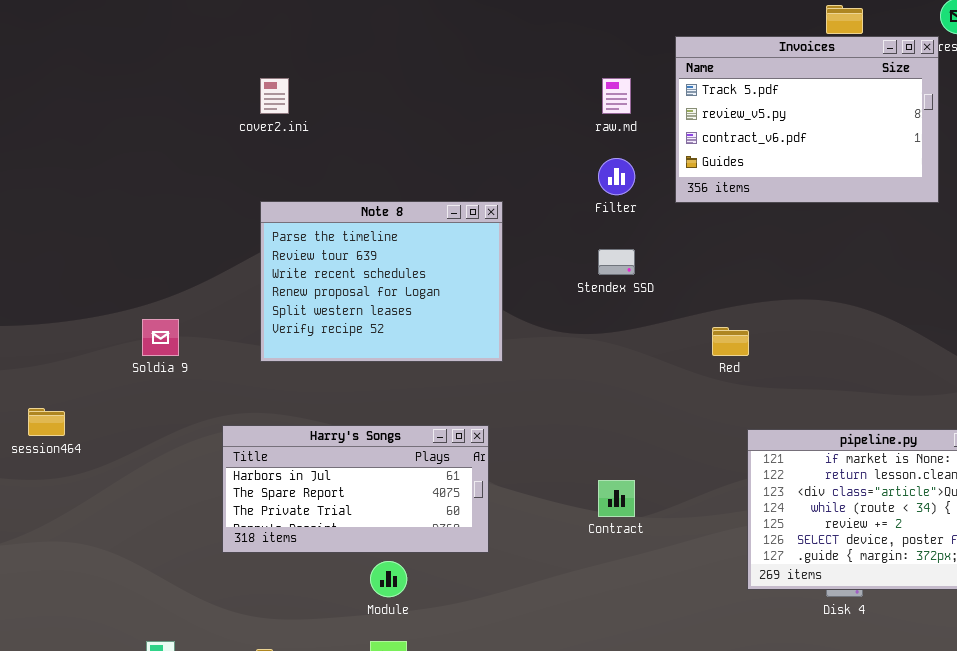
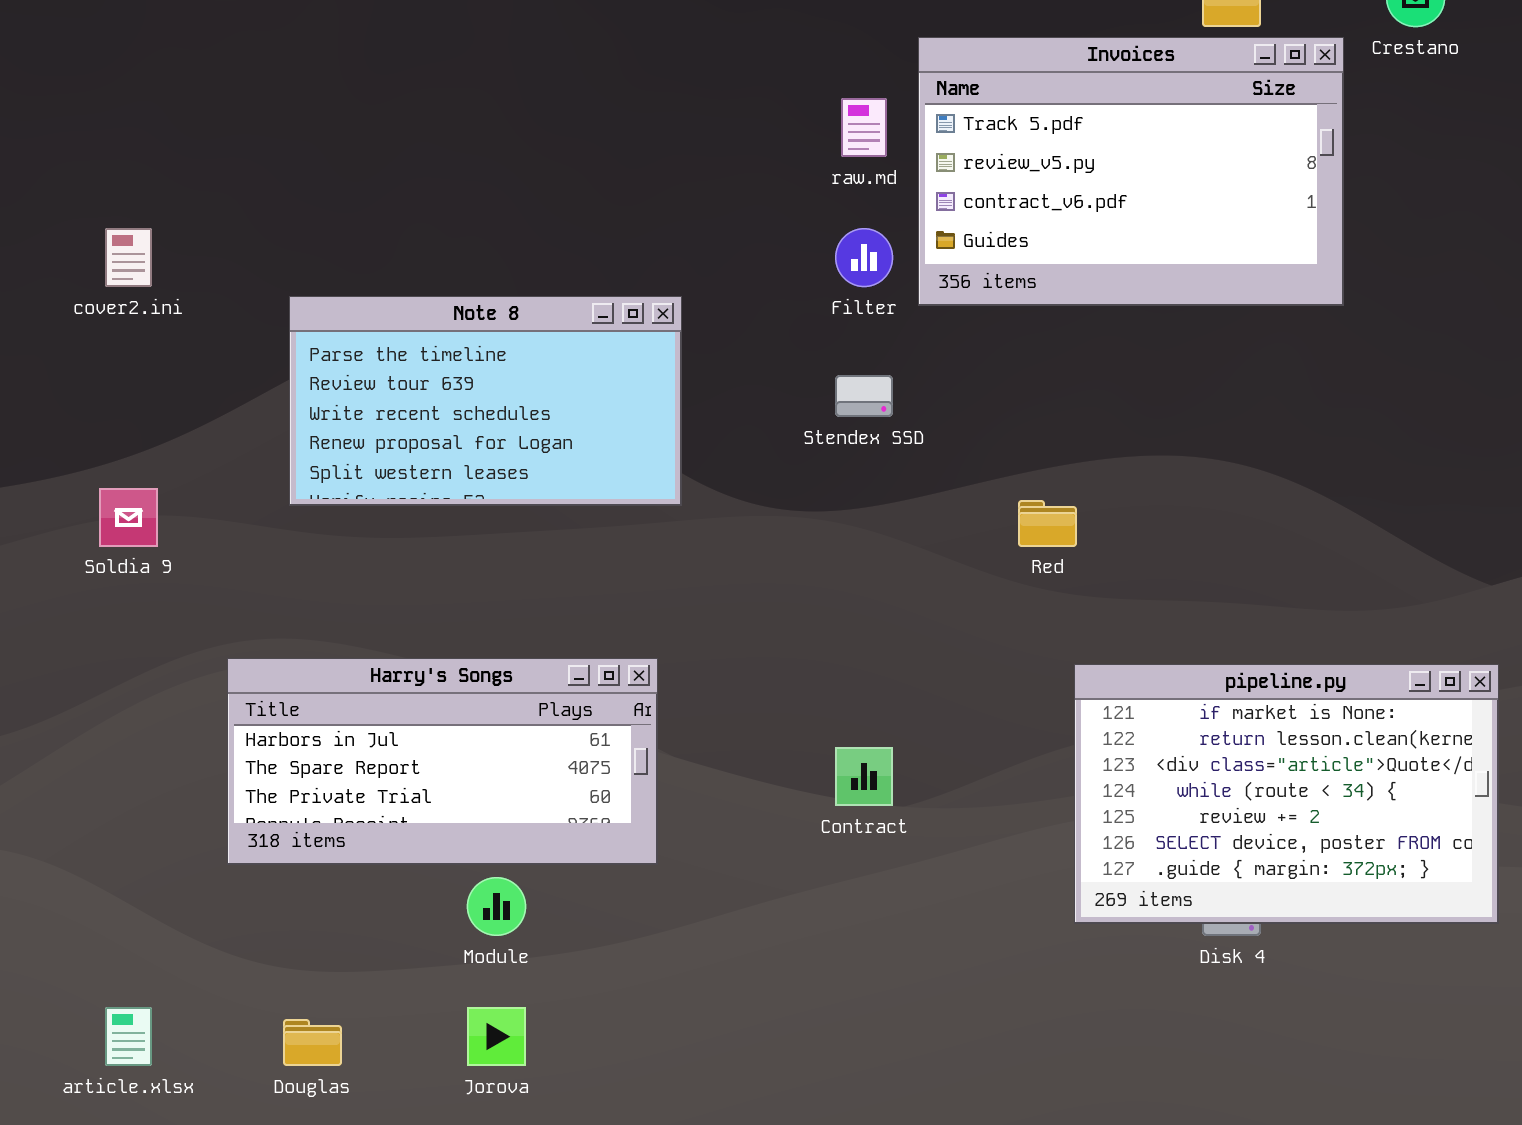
Invoices: [675,36,939,203] -> [918,37,1344,306], moved
cover2.ini: [260,78,289,114] -> [105,228,152,287], moved
Note 8: [260,201,503,362] -> [289,296,682,506], resized

